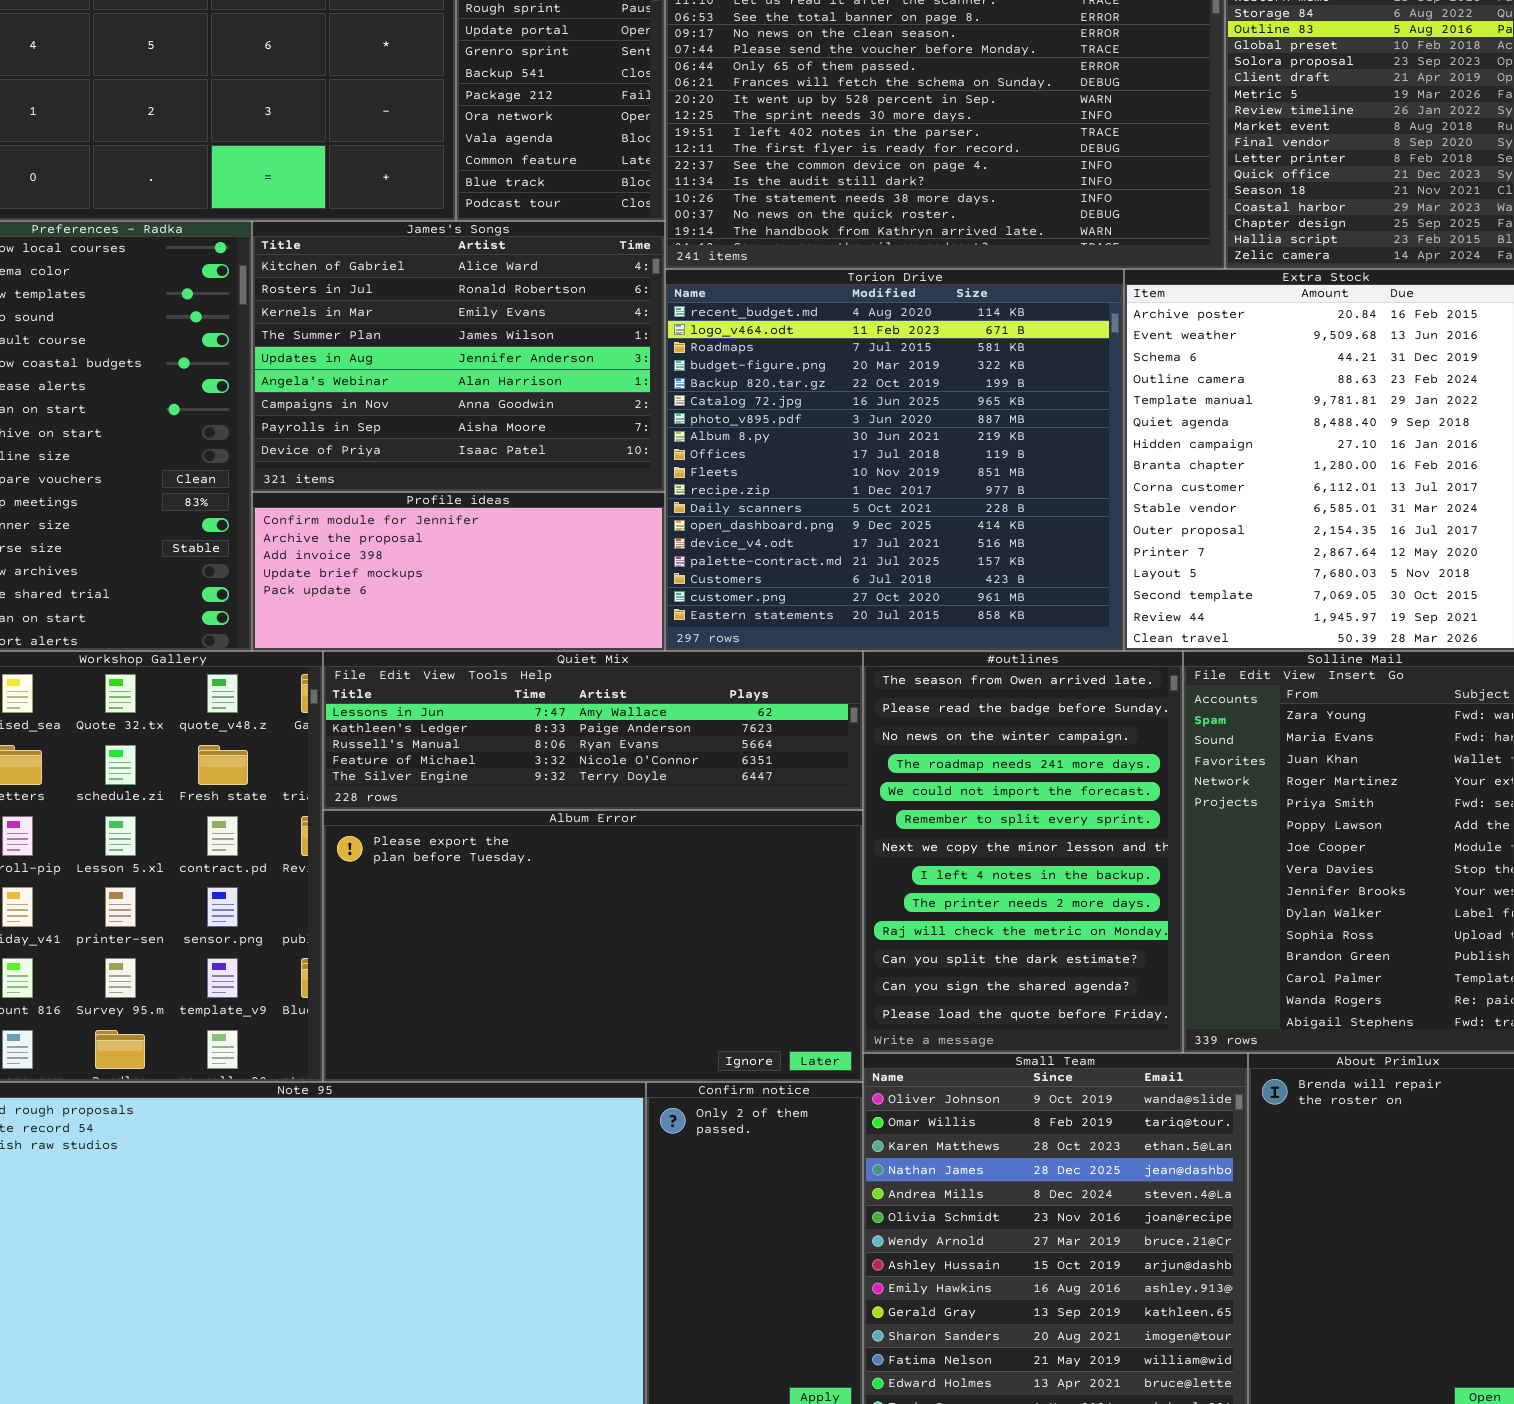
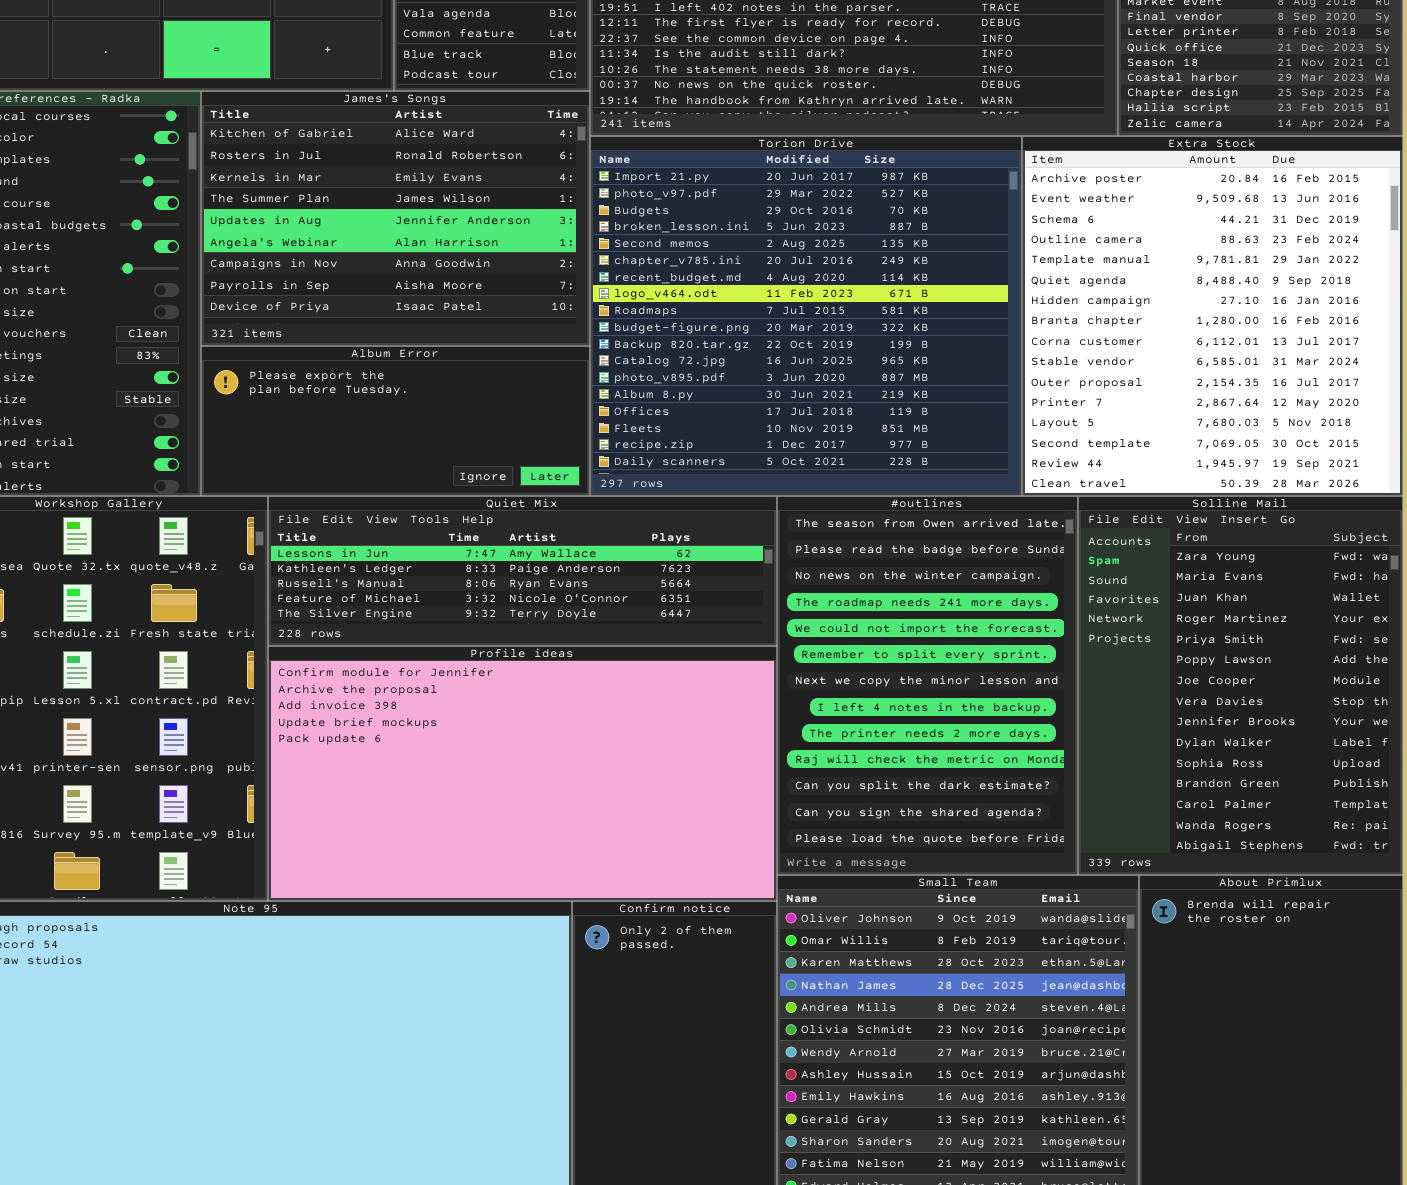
Torion Drive: [665,269,1124,651] -> [590,136,1022,496], scrolled up 6 rows
Profile ideas: [252,492,665,651] -> [268,646,777,901], moved, resized
Album Error: [323,810,863,1082] -> [201,346,590,496], moved, resized

